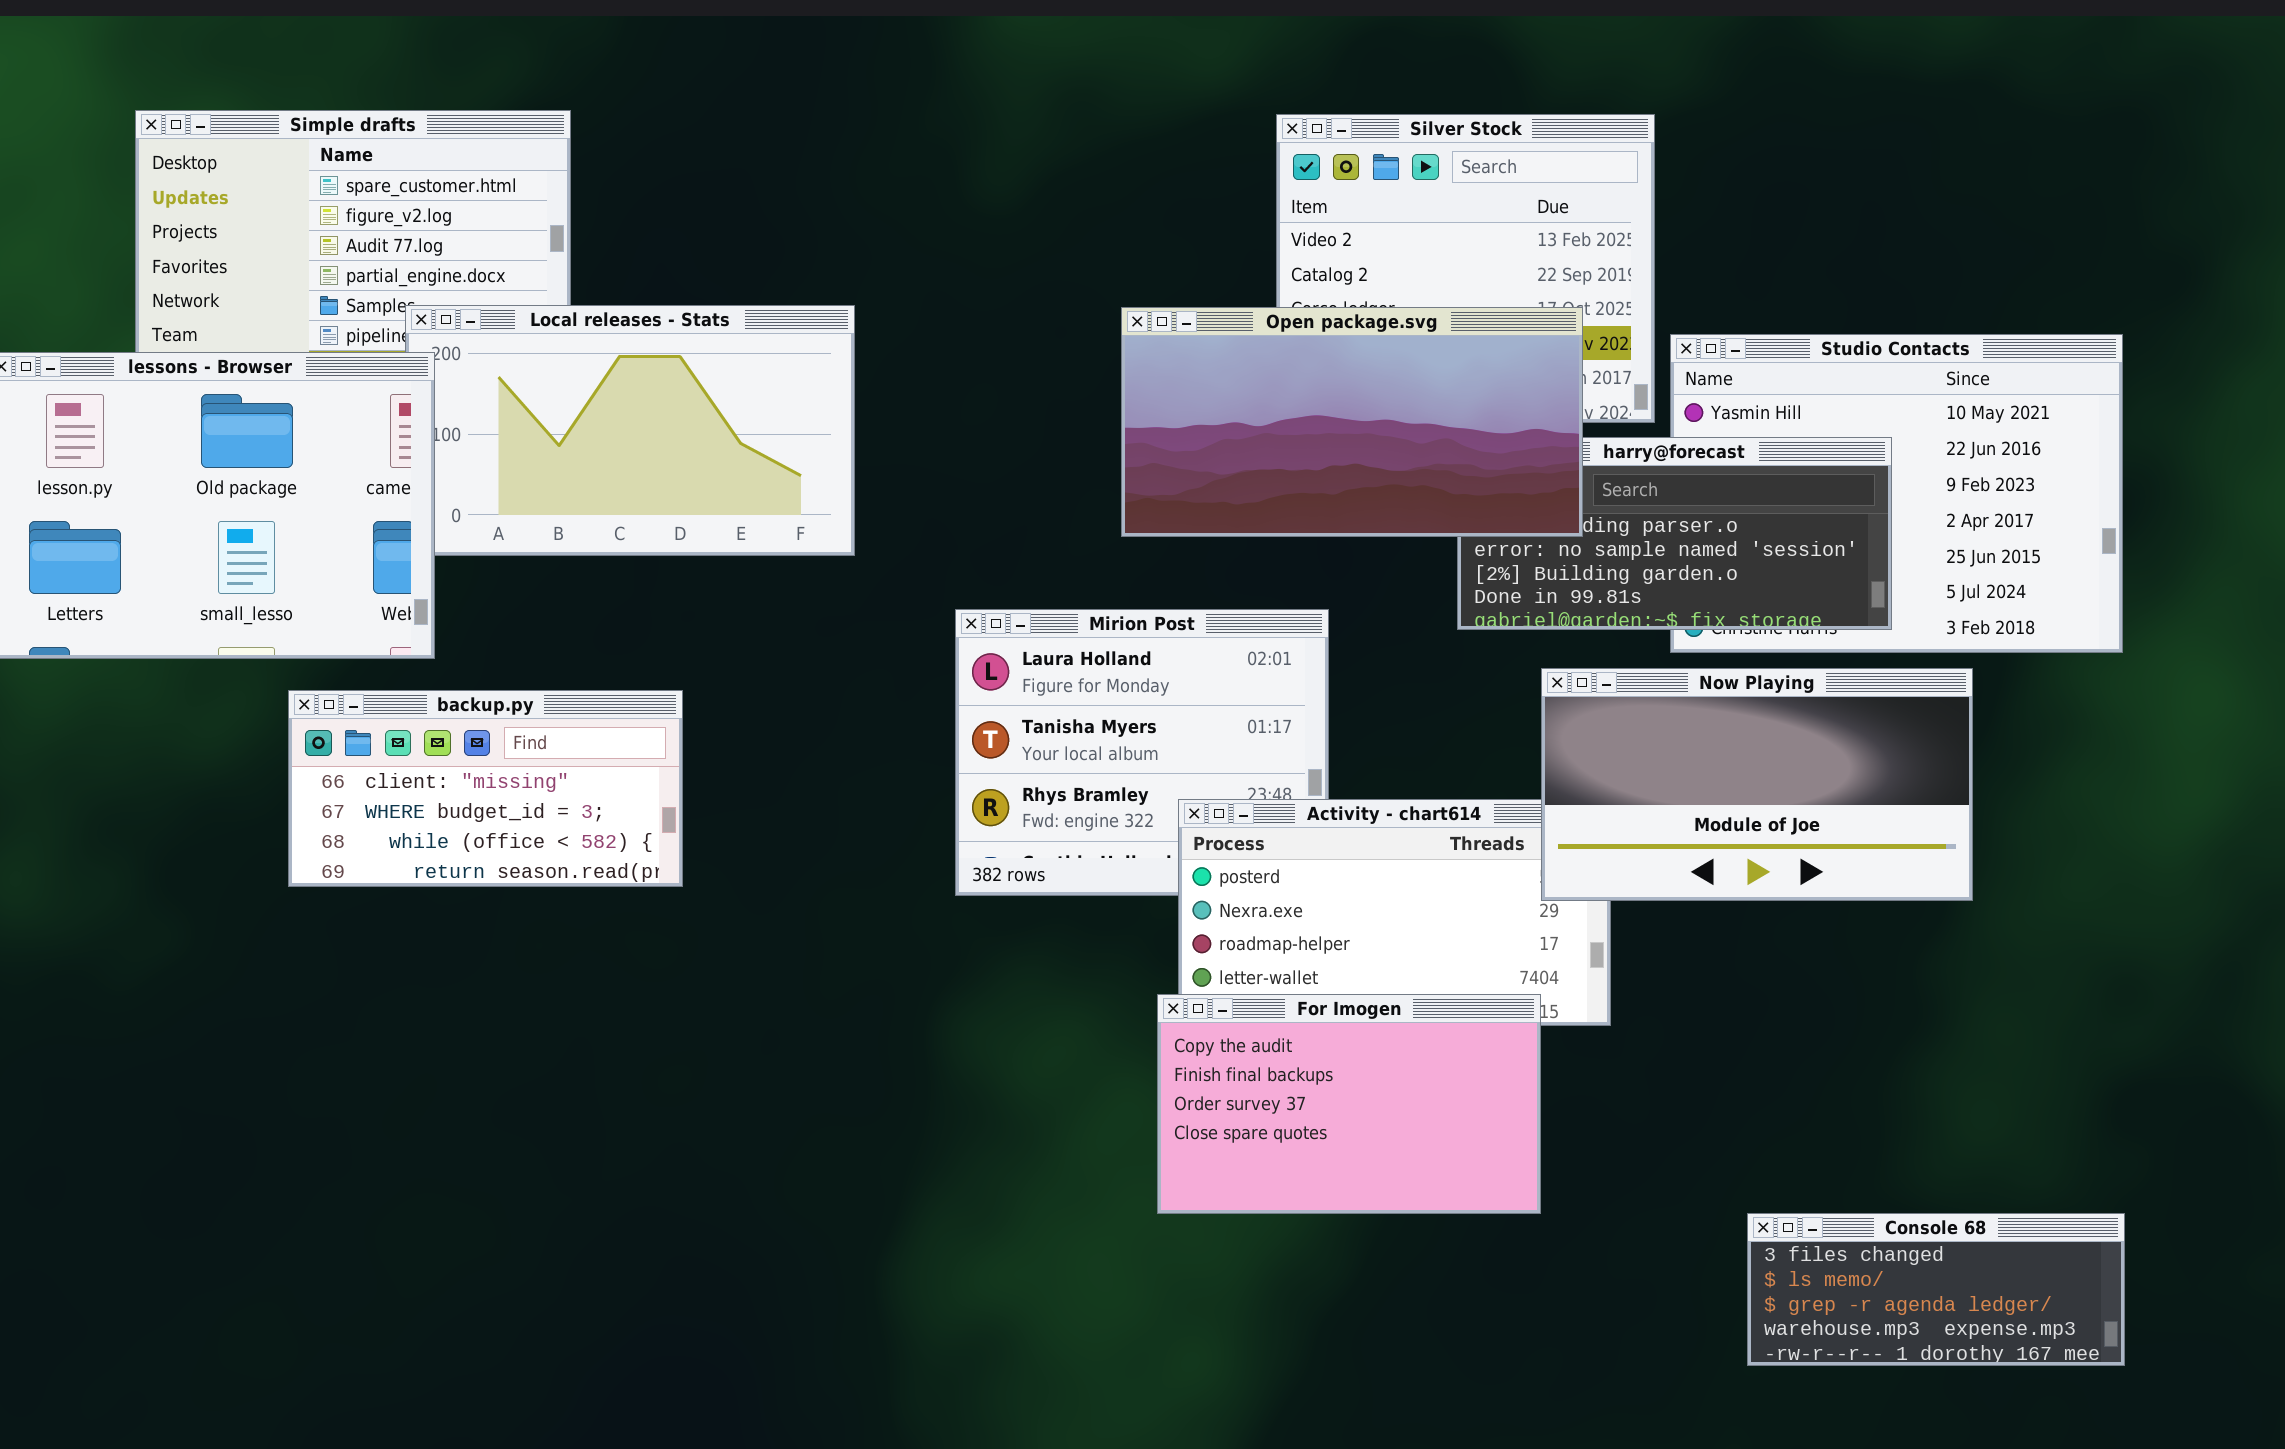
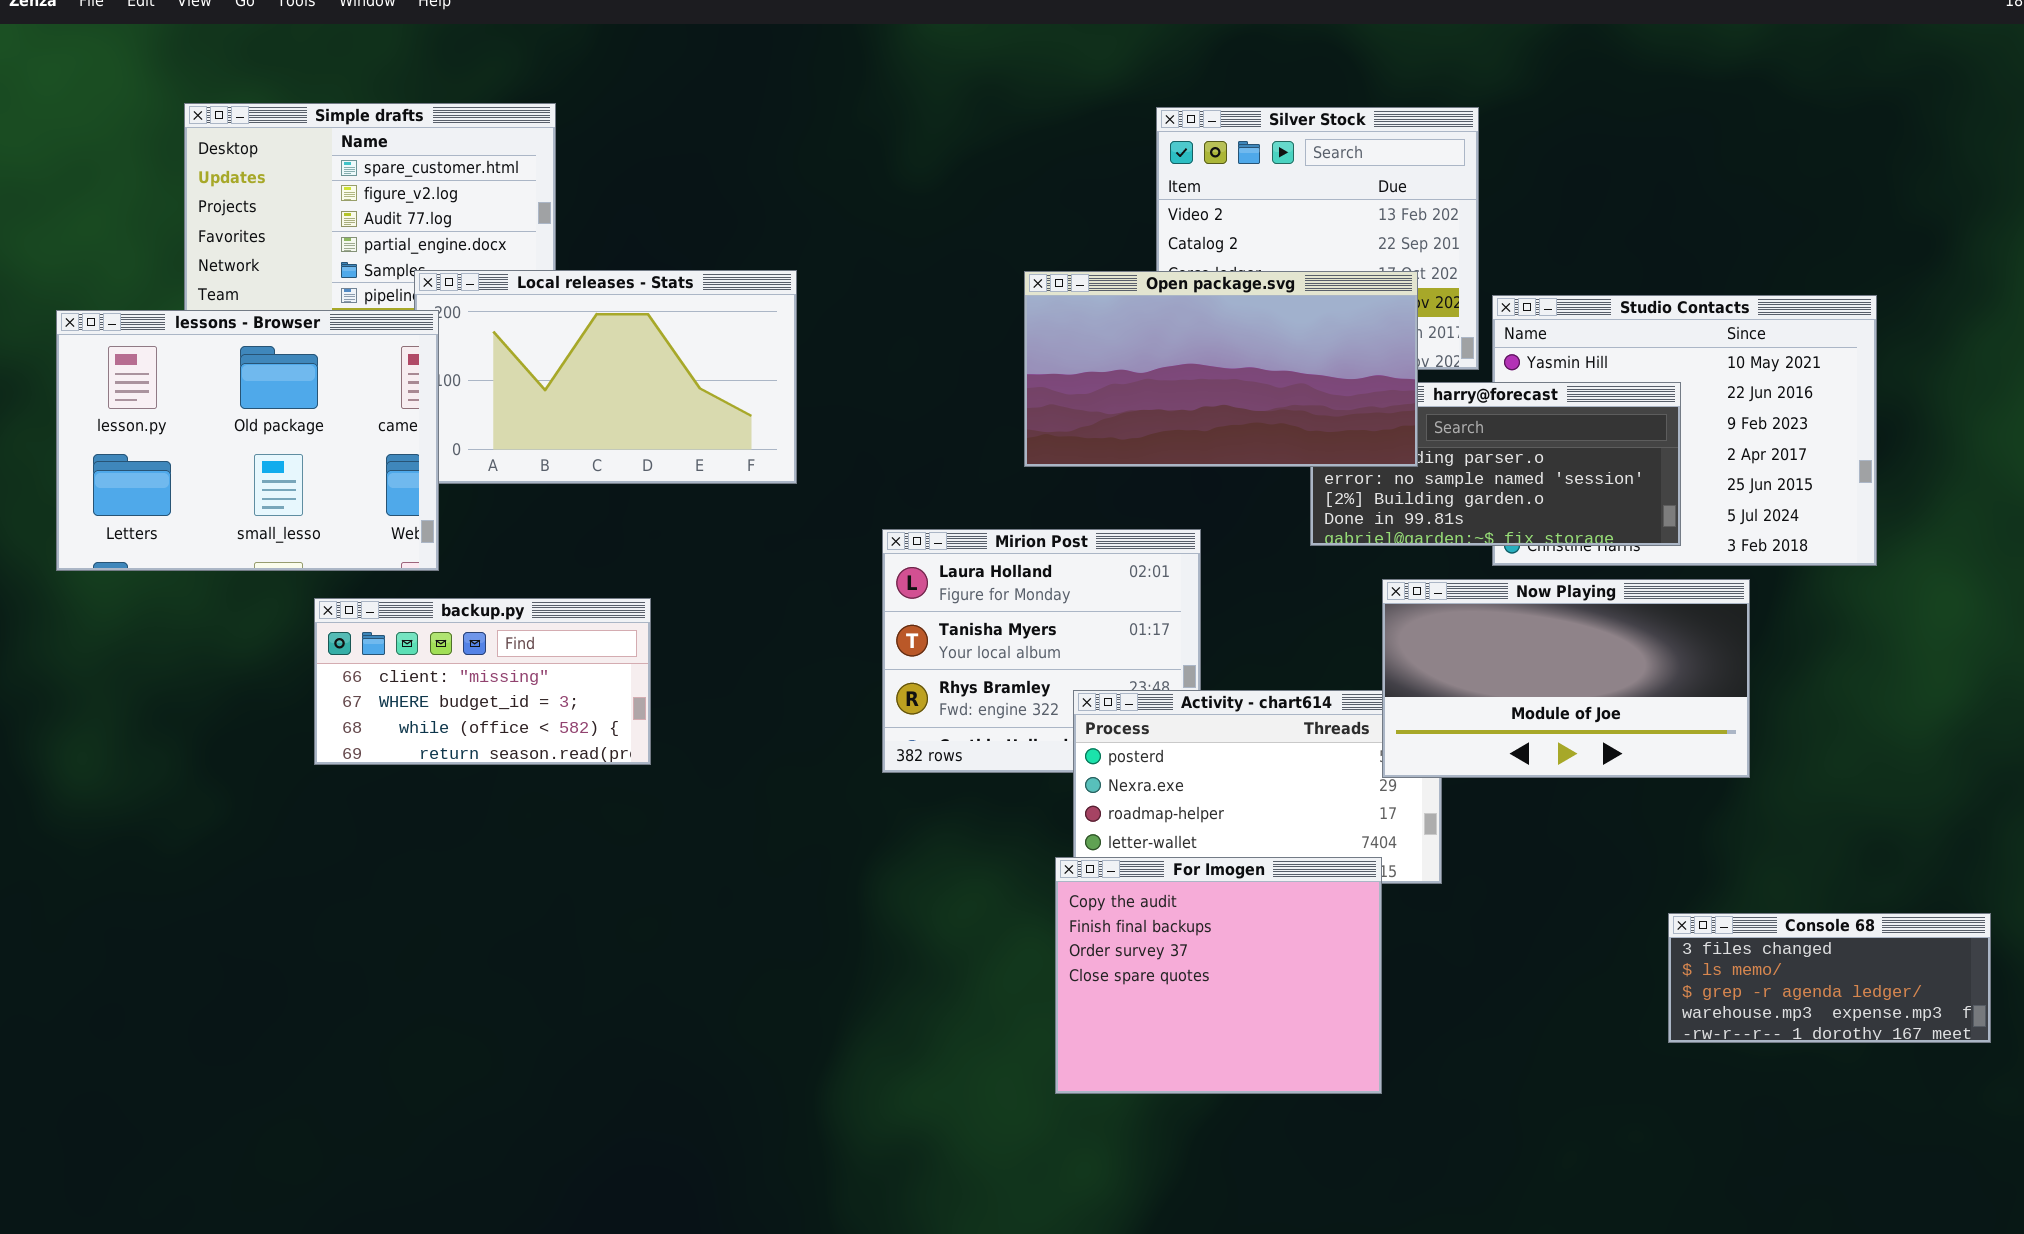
For Imogen: [1157,994,1541,1214] -> [1055,857,1382,1094], resized
Console 68: [1747,1213,2125,1366] -> [1668,913,1991,1043], moved

